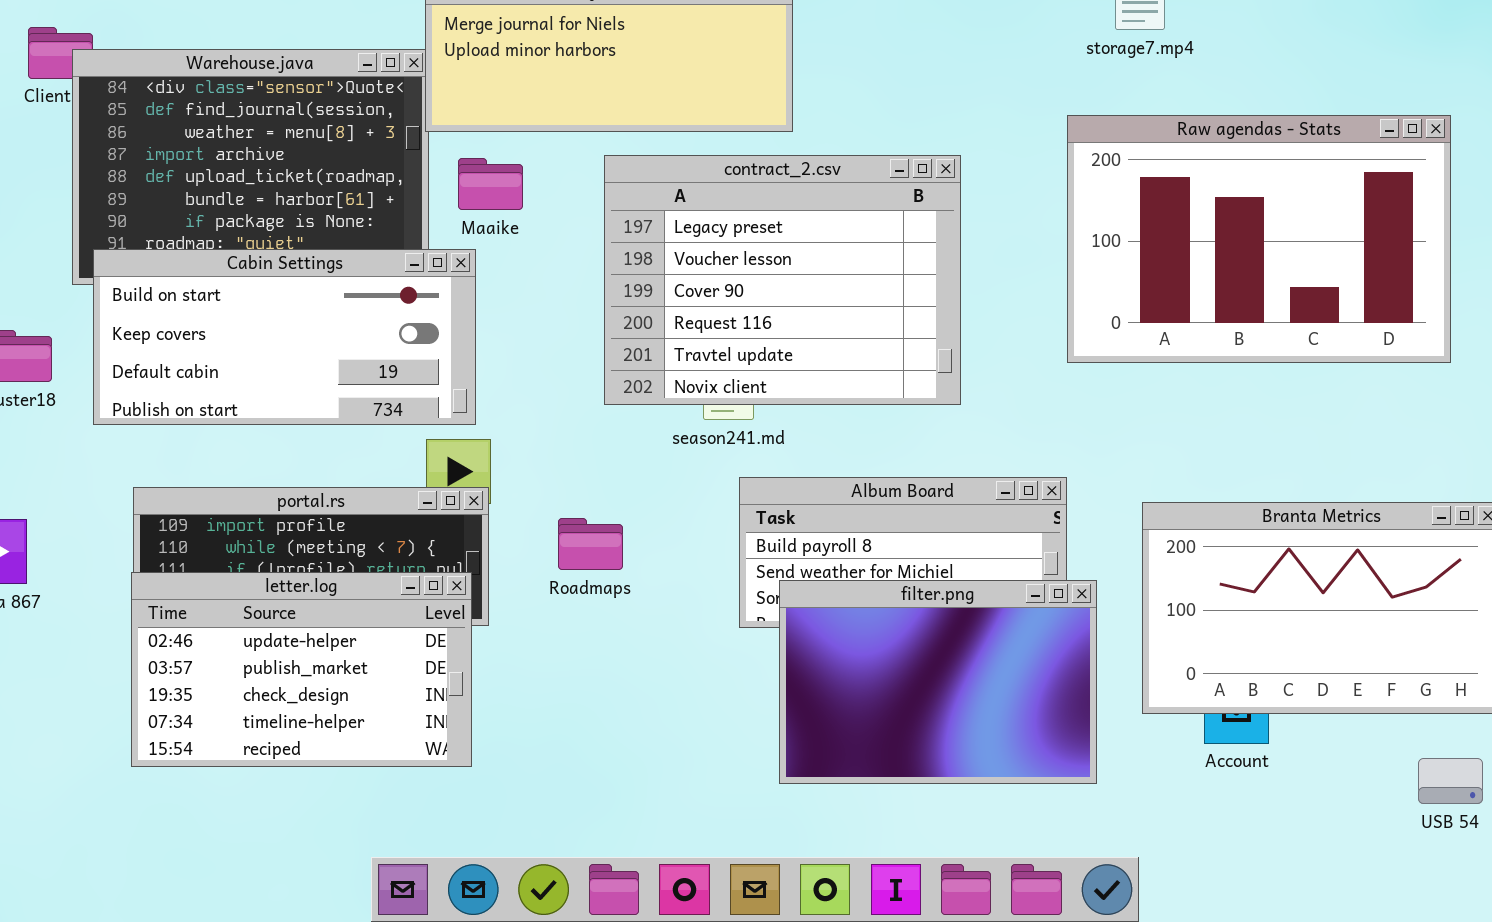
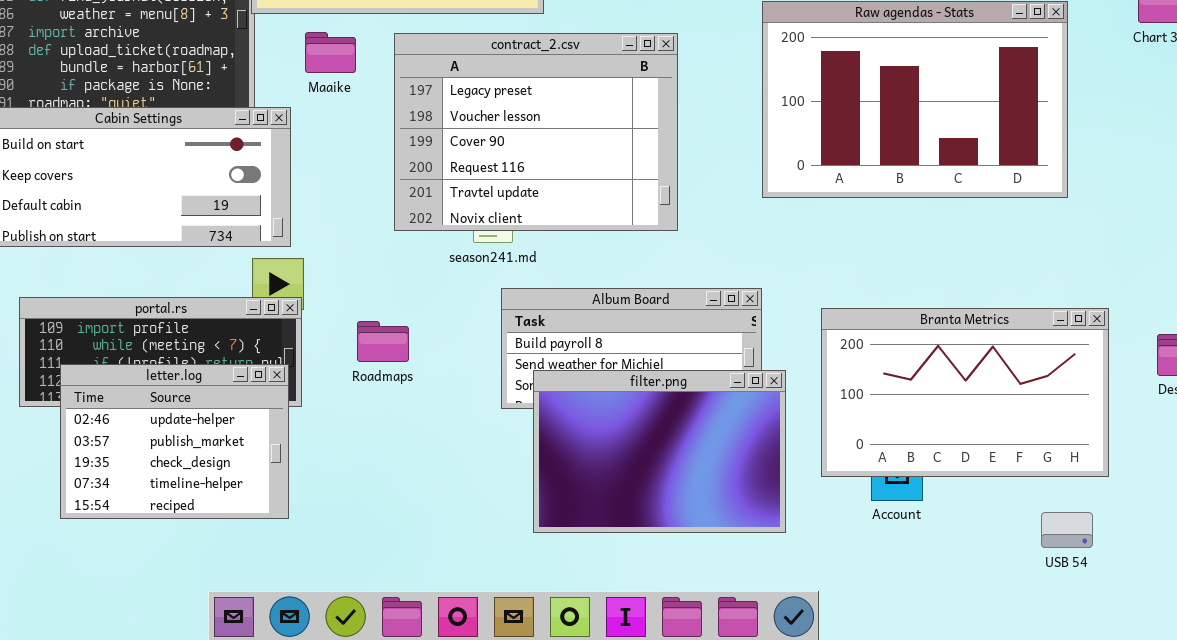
Maaike: [458,158,523,210] -> [305,32,356,73], moved
letter.log: [131,572,472,767] -> [60,364,289,519], resized

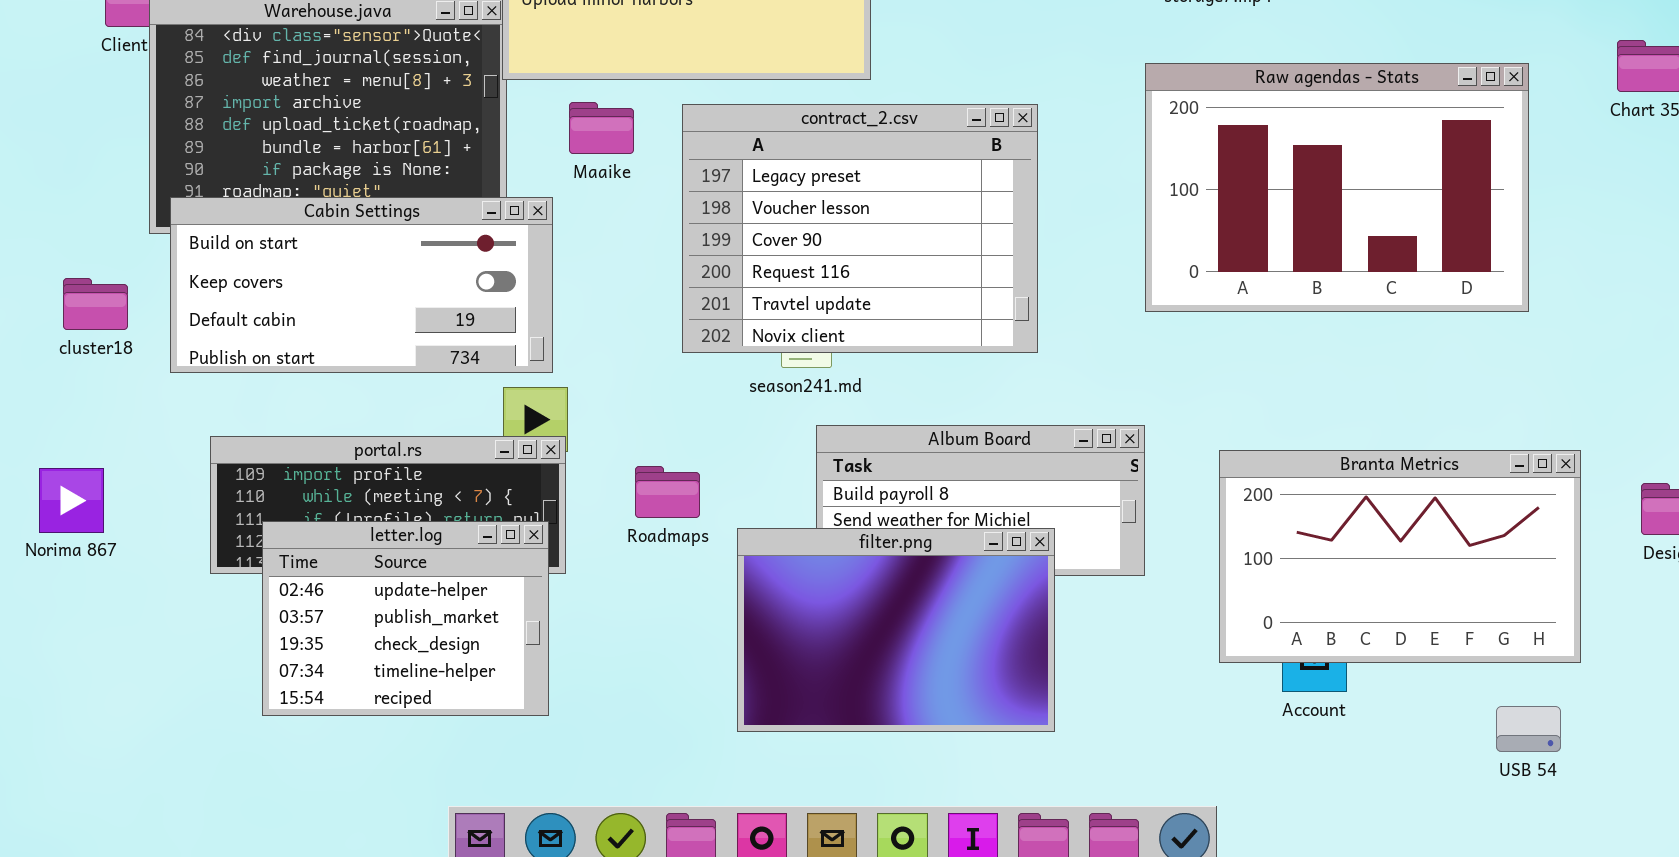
filter.png: [533,370,786,533] -> [737,528,1055,732], moved

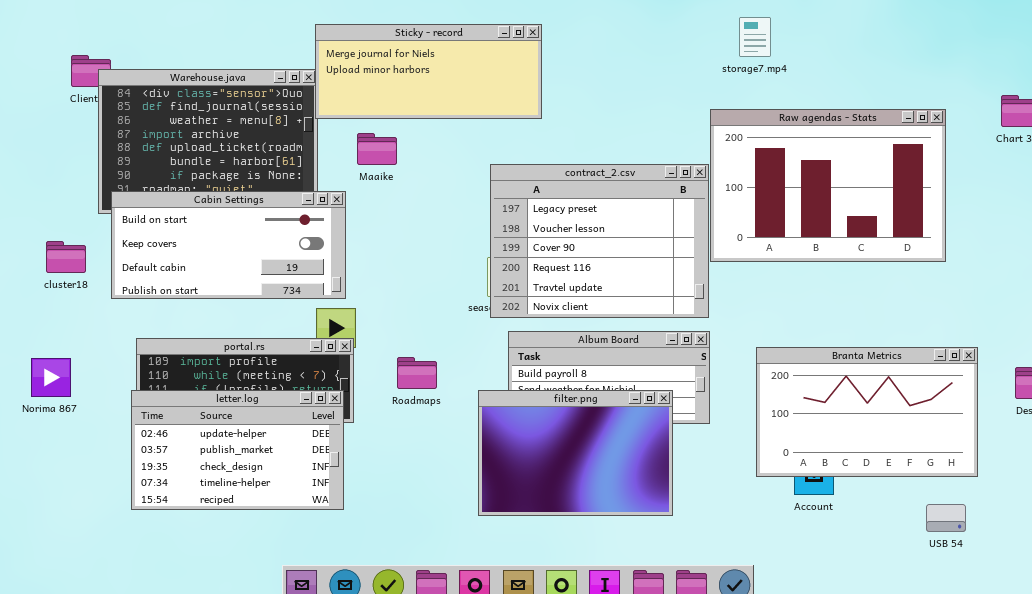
contract_2.csv: [682,104,1038,353] -> [490,164,709,318], moved
letter.log: [262,521,549,716] -> [131,390,344,510], resized
filter.png: [737,528,1055,732] -> [478,390,673,516], moved

